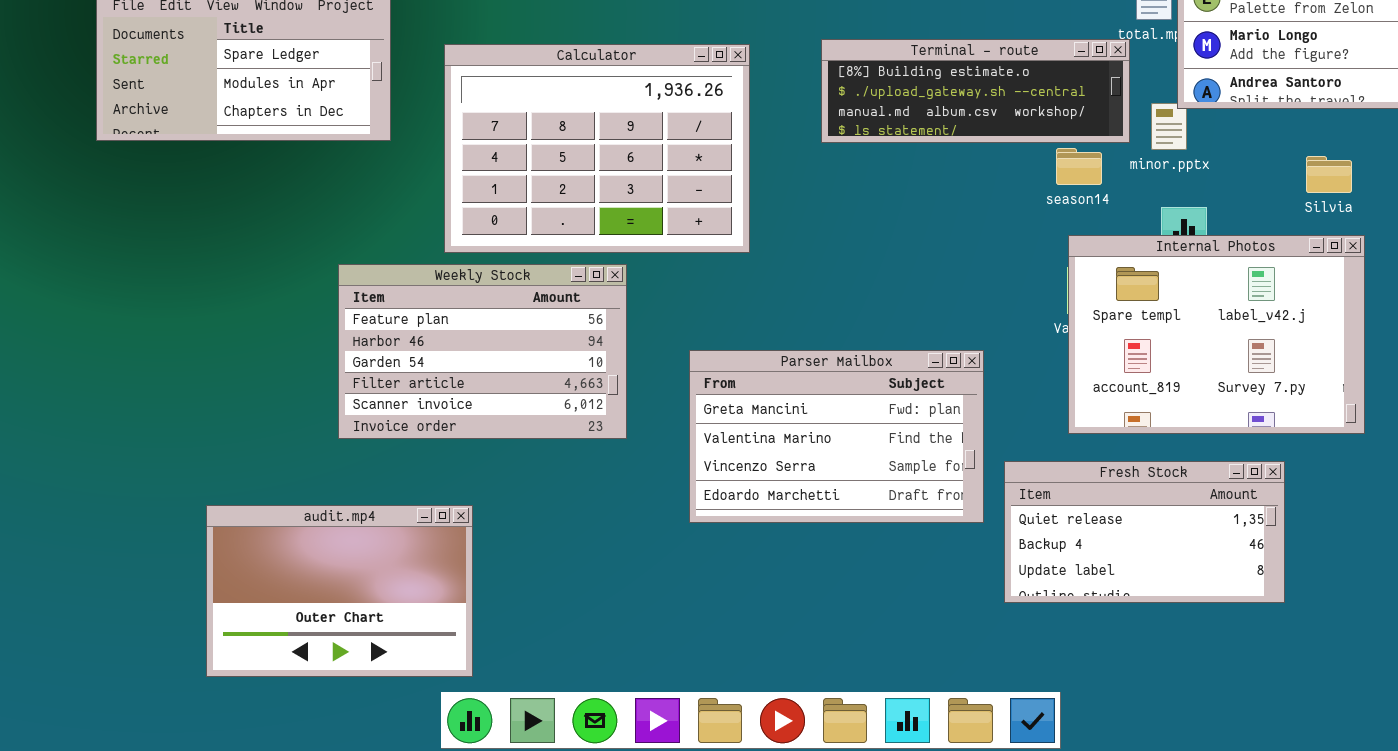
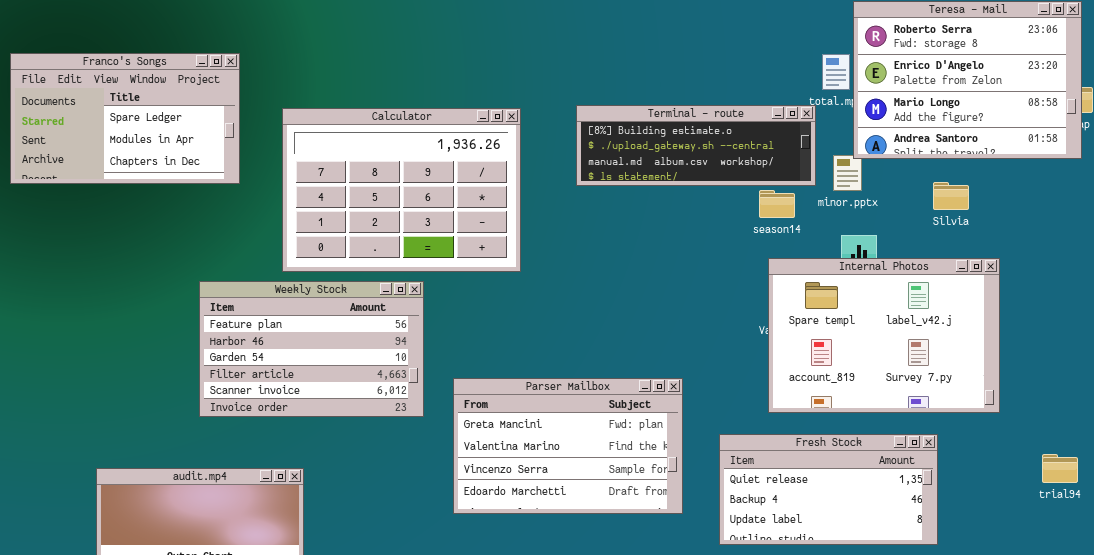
Silvia: [1306,156,1352,193] -> [933,182,969,210], moved
Parser Mailbox: [689,350,984,523] -> [453,378,683,514], moved

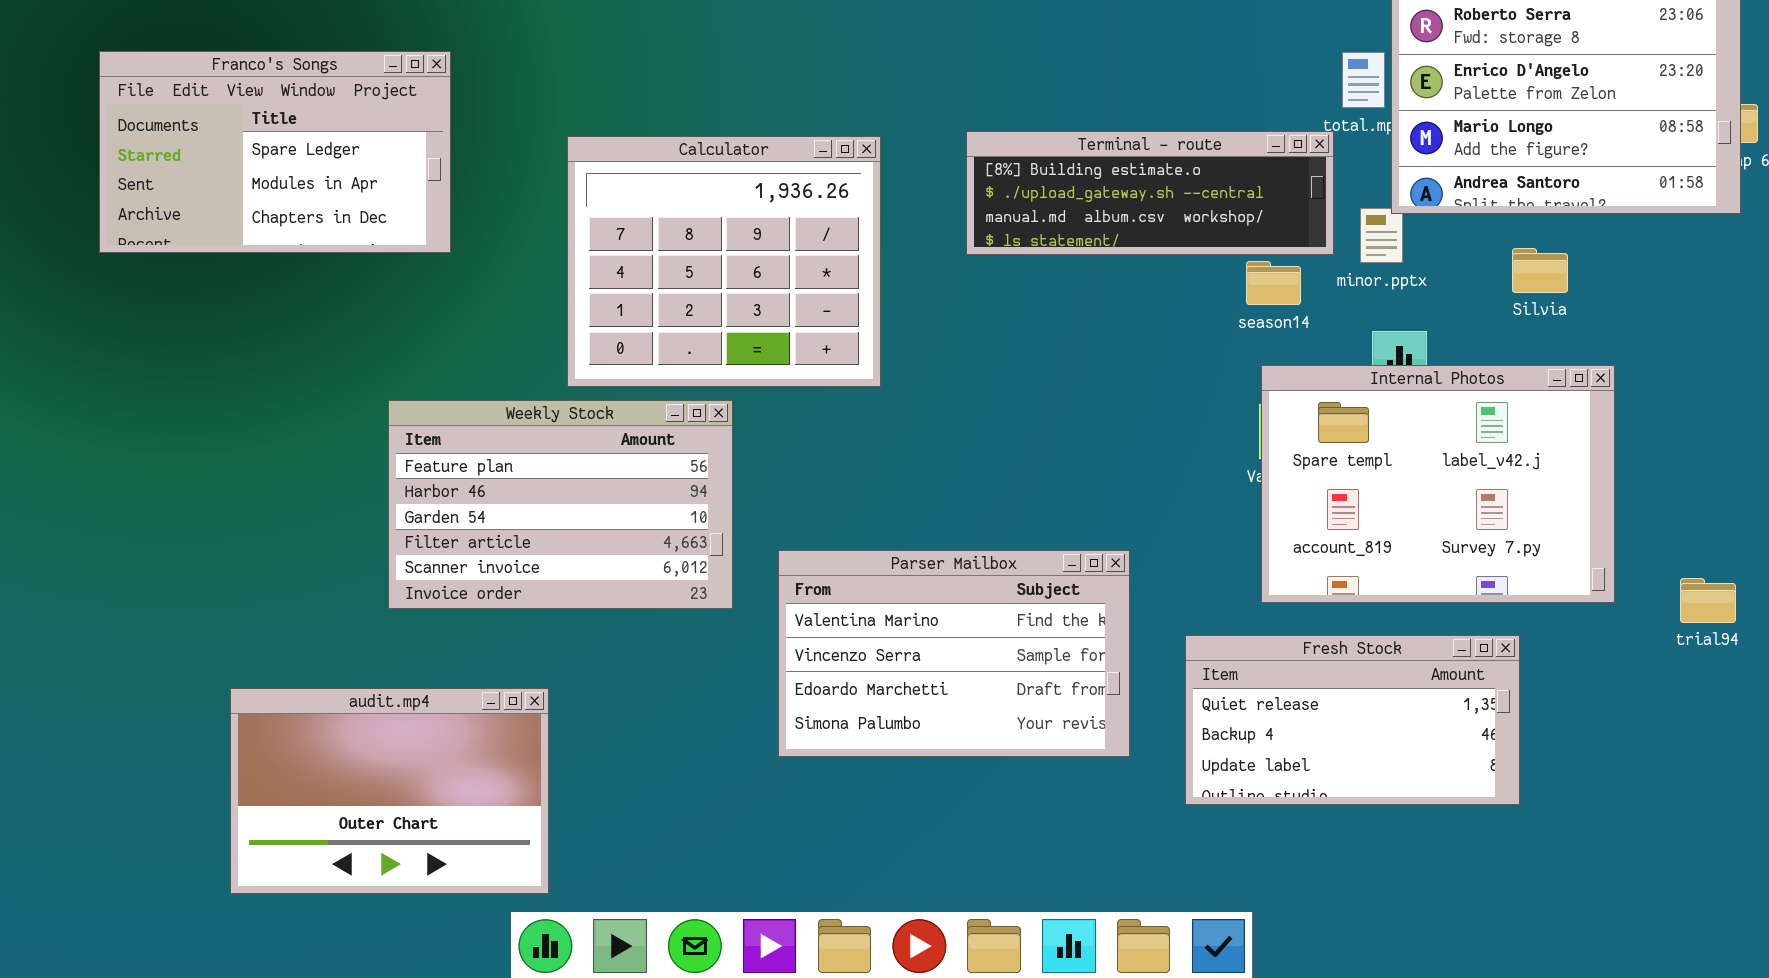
Calculator: [282,108,521,272] -> [567,136,881,387], resized
Parser Mailbox: [453,378,683,514] -> [778,550,1130,757], scrolled down 1 row
trial94: [1042,454,1078,483] -> [1680,578,1736,623], moved

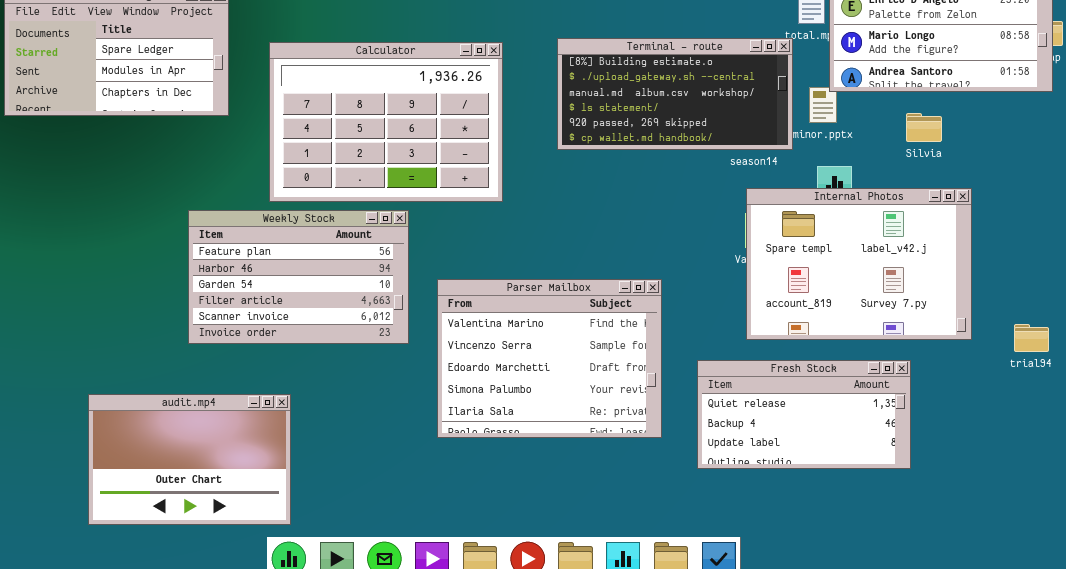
Terminal - route: [966,131,1334,255] -> [557,38,793,150], resized
Calculator: [567,136,881,387] -> [269,42,503,202], resized
Parser Mailbox: [778,550,1130,757] -> [437,279,662,438], resized

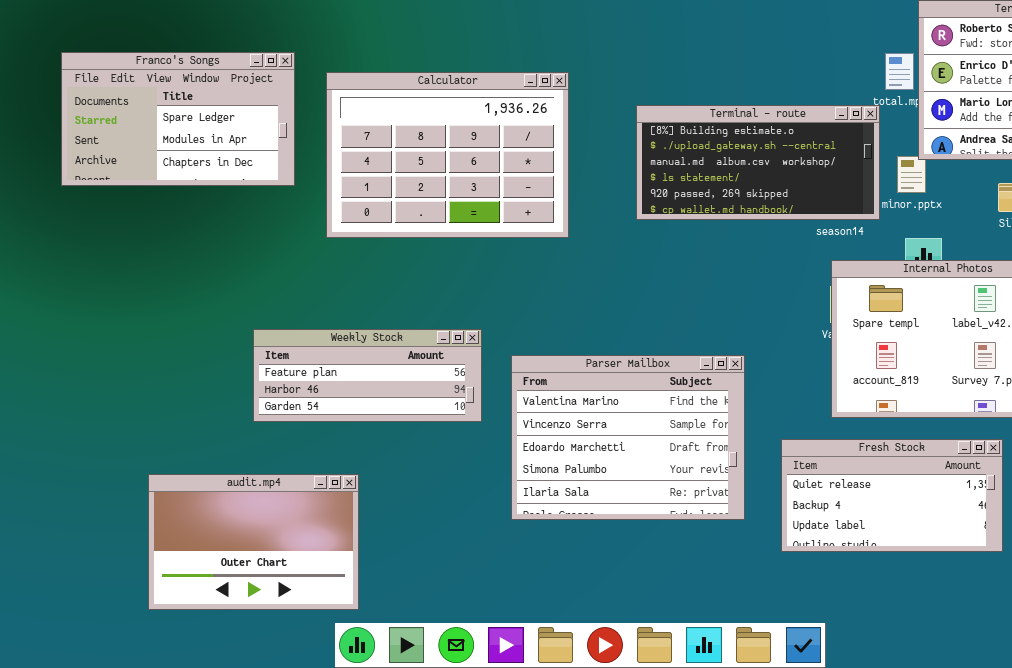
Calculator: [269,42,503,202] -> [326,72,569,238], moved
Weekly Stock: [188,210,409,344] -> [253,329,482,422], resized

